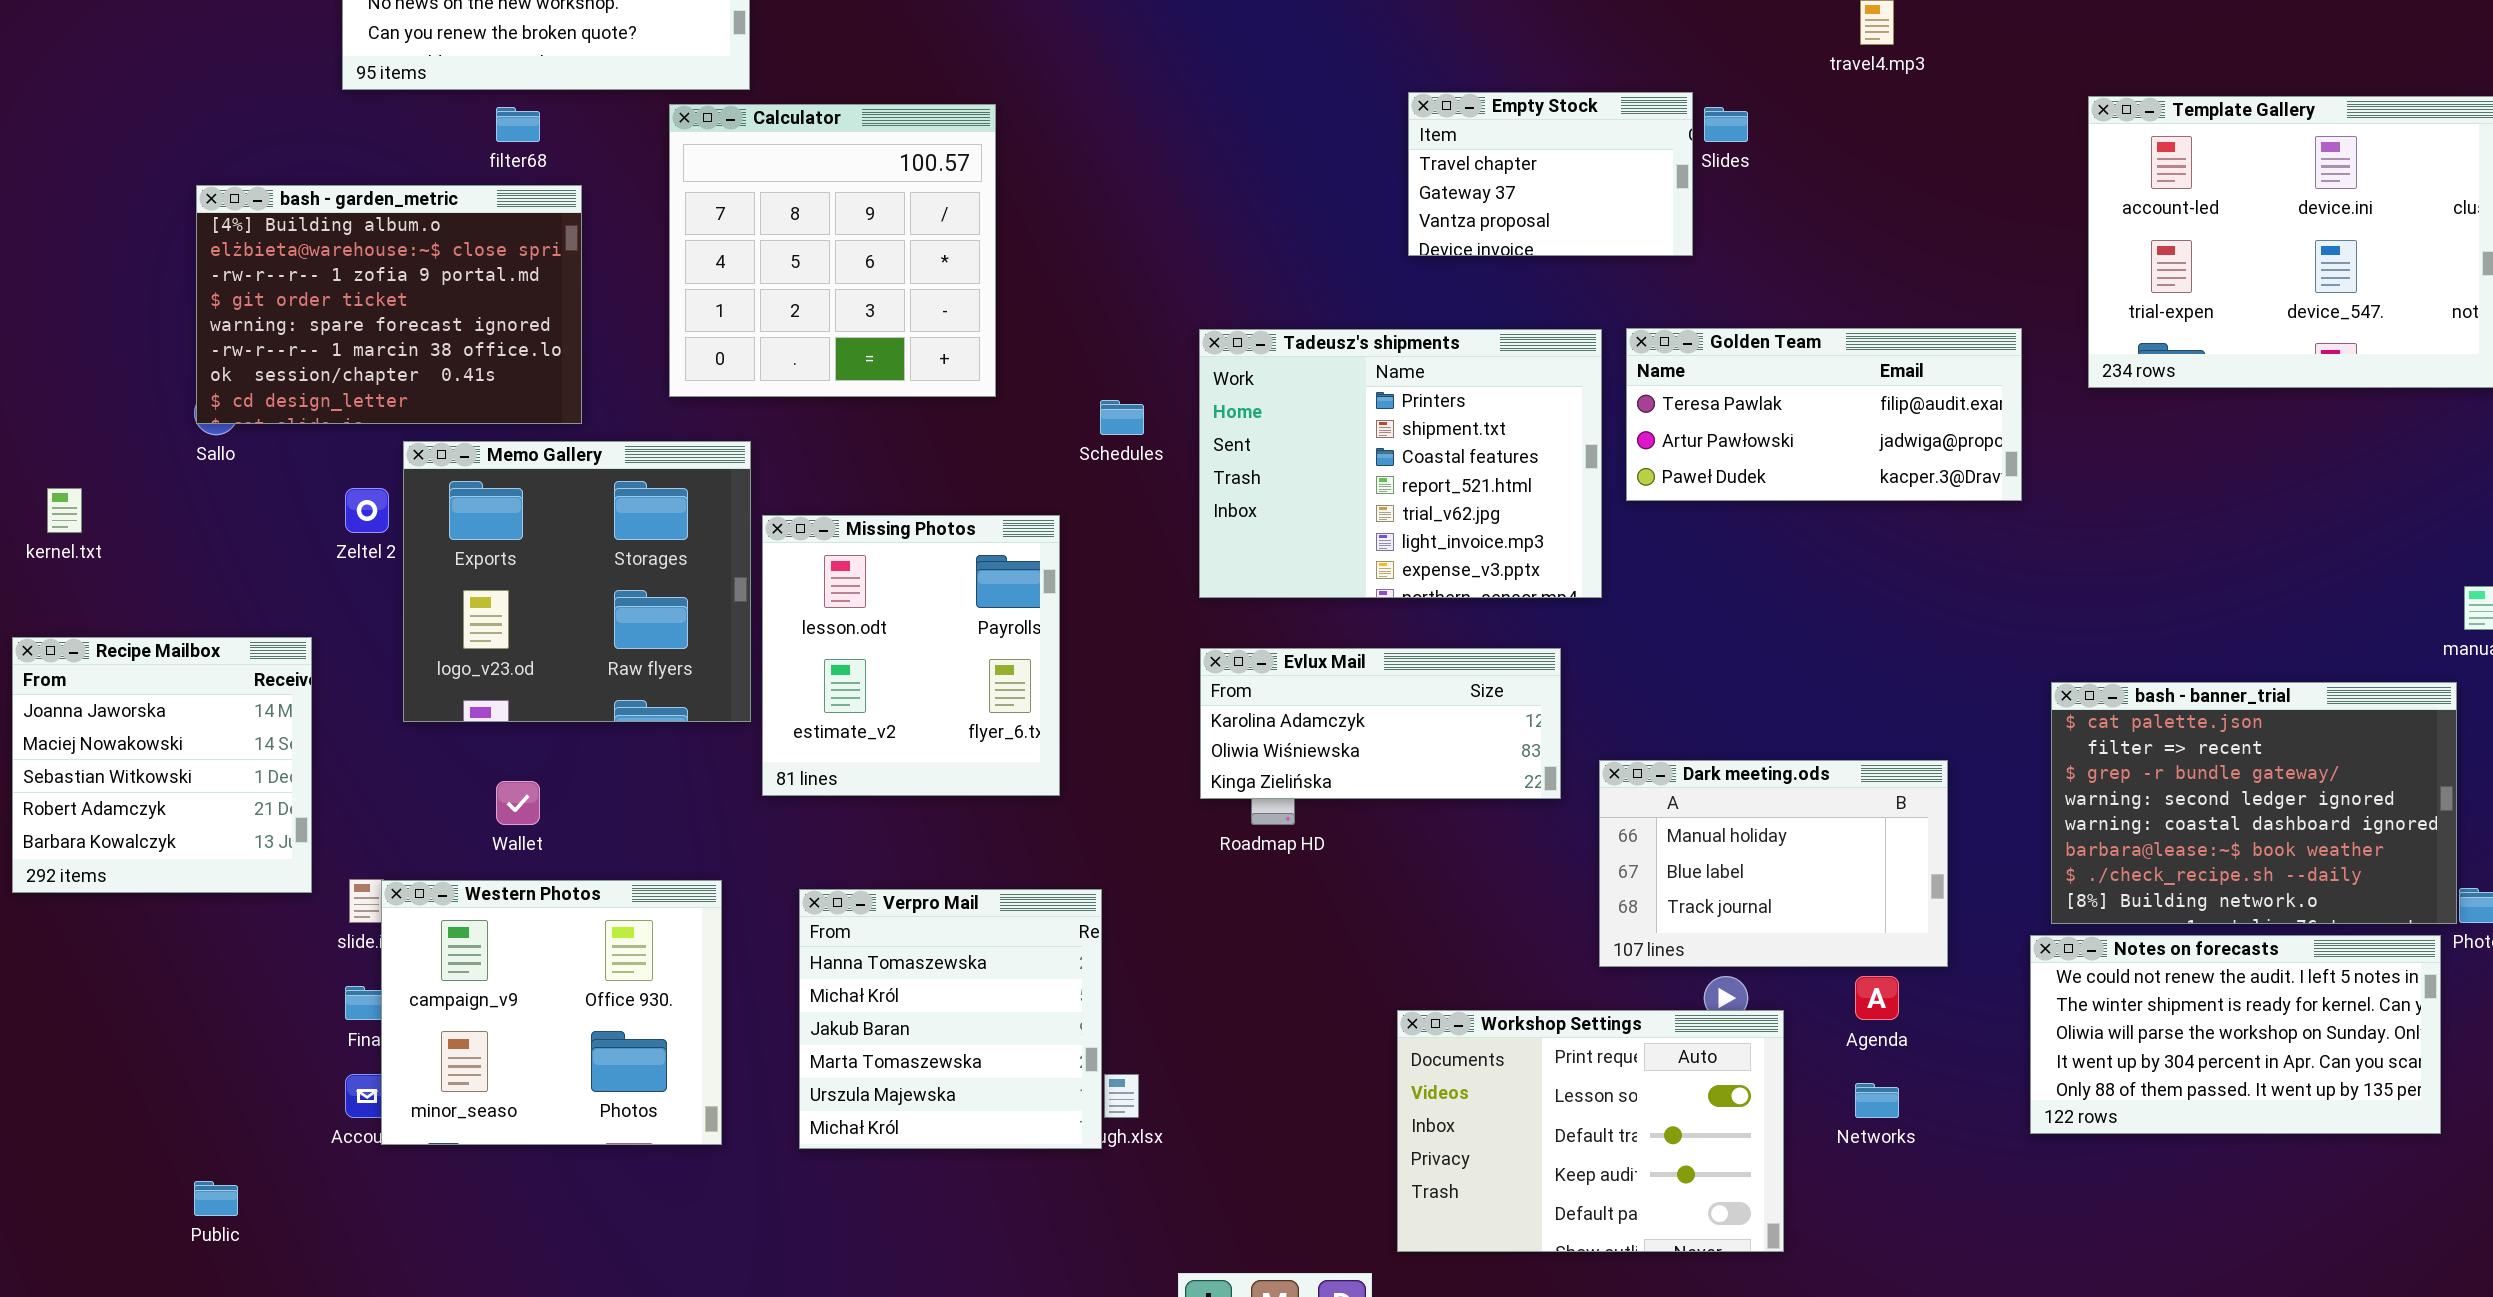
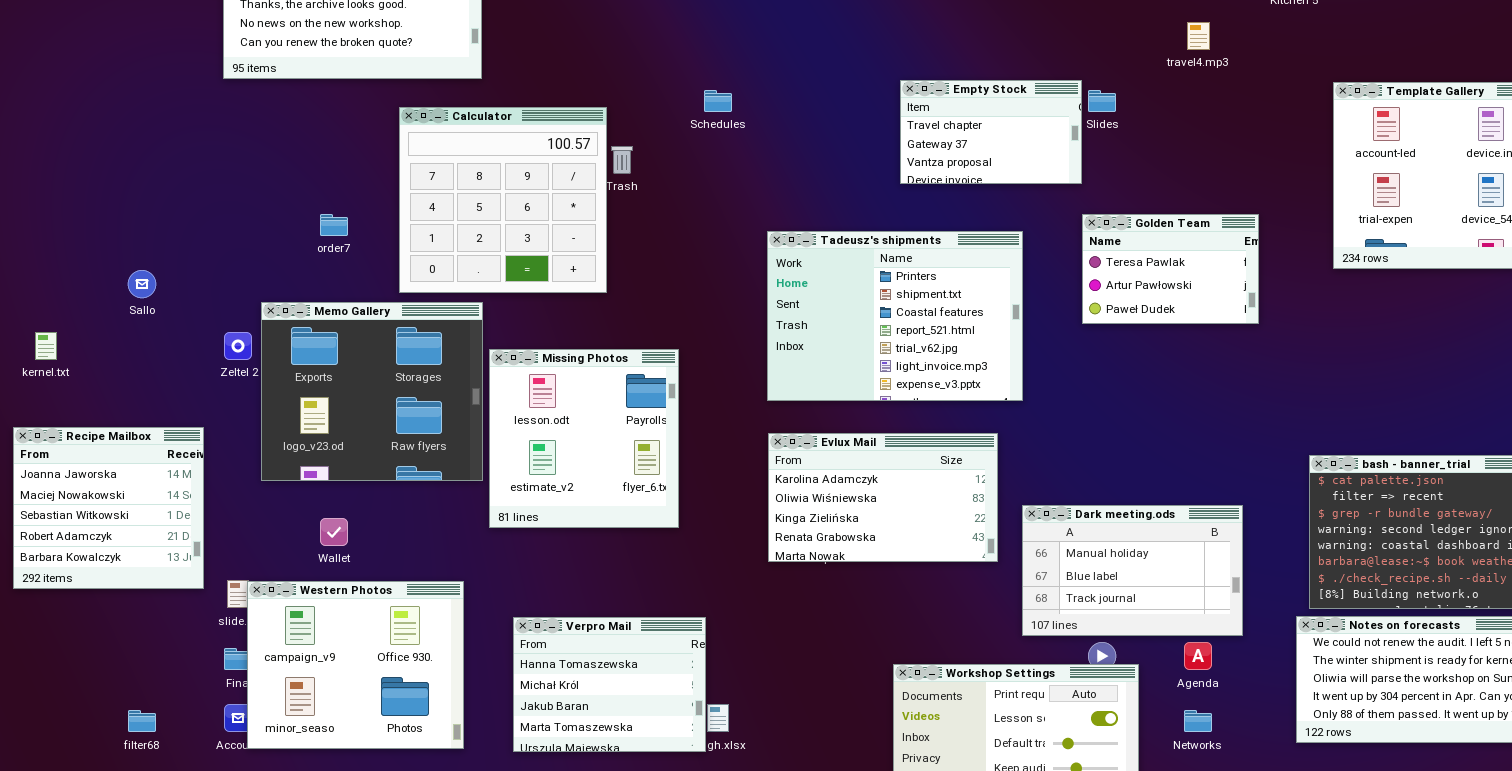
Calculator: [669,104,996,397] -> [399,107,607,293], moved
filter68: [496,107,540,142] -> [128,710,156,732], moved
bash - garden_metric: [196,185,582,424] -> none, closed
Golden Team: [1626,328,2022,501] -> [1082,214,1259,324], moved, resized
Schedules: [1100,400,1144,435] -> [704,90,732,112], moved
Evlux Mail: [1200,648,1561,799] -> [768,433,998,562], resized
Verpro Mail: [799,889,1102,1149] -> [513,617,706,752], resized

